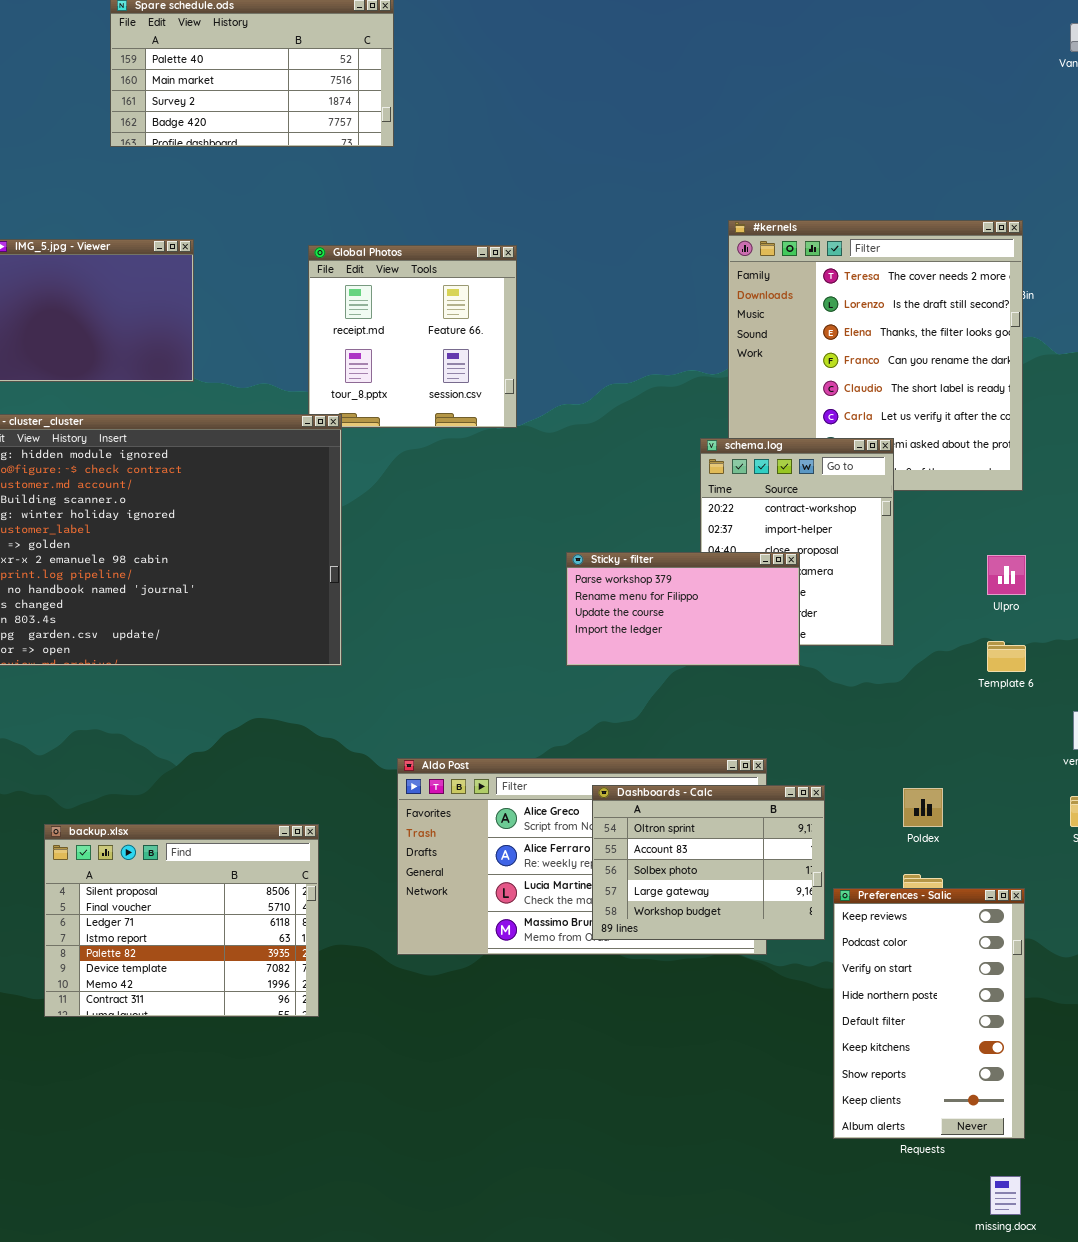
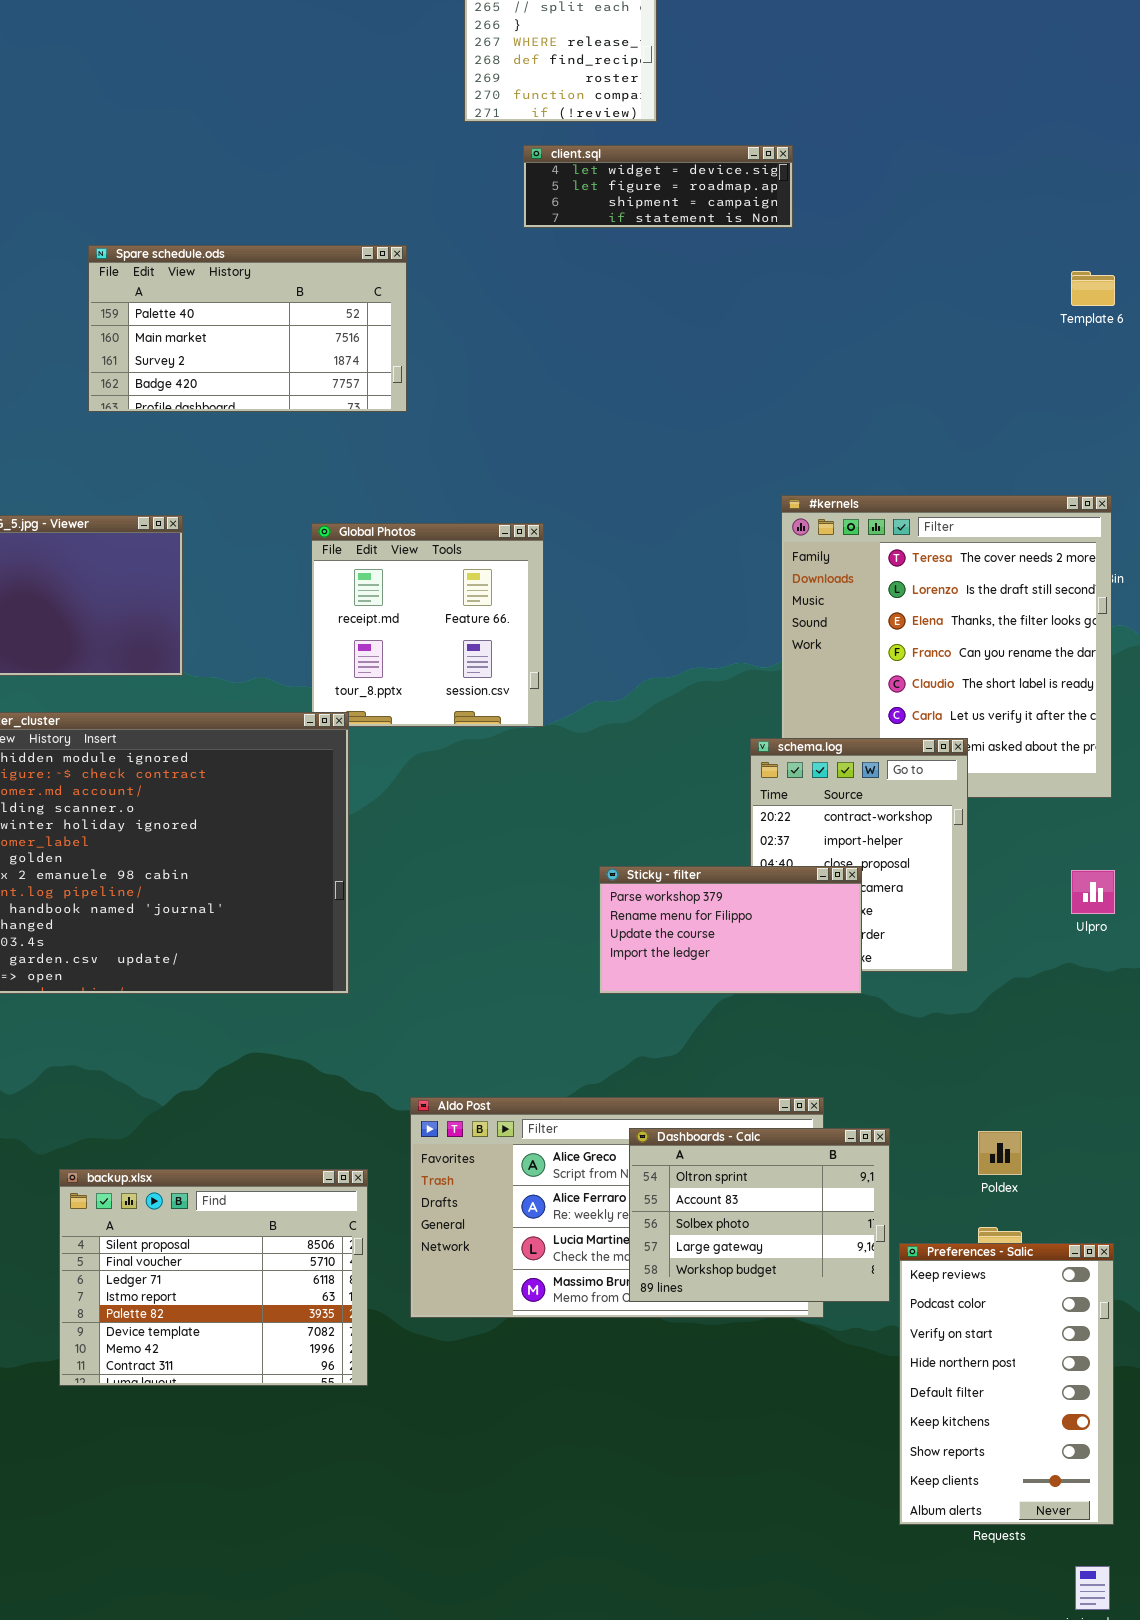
Template 6: [987,641,1026,672] -> [1071,271,1115,306], moved
backup.xlsx: [44,824,319,1017] -> [59,1169,368,1386], moved

